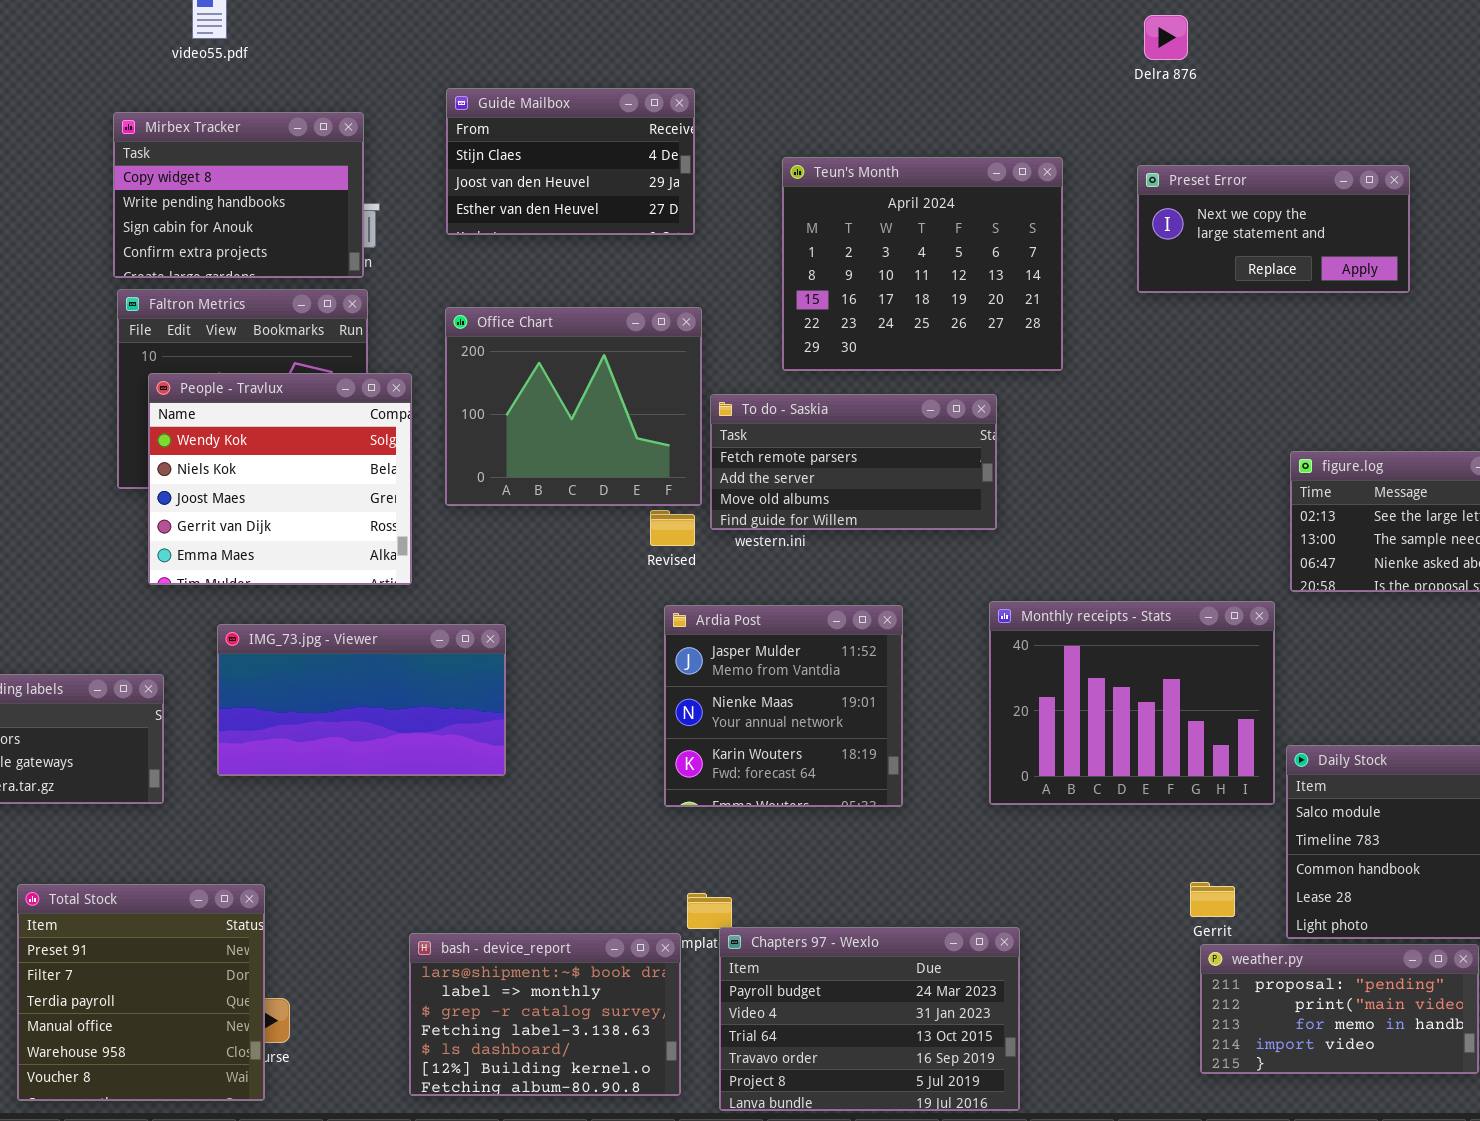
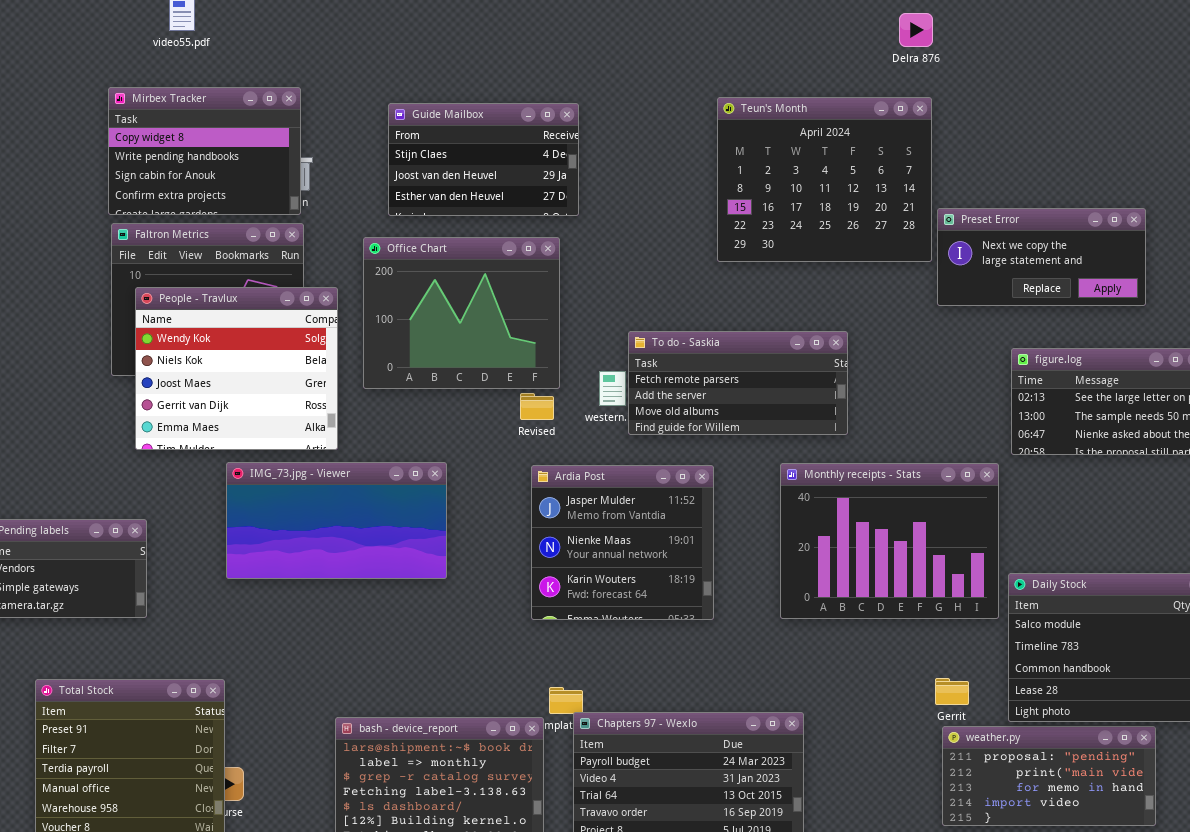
Guide Mailbox: [446,88,695,235] -> [388,103,579,216], moved
Teun's Month: [782,157,1063,371] -> [717,97,932,262], moved
Preset Error: [1137,165,1410,293] -> [937,208,1146,306], moved
To do - Saskia: [710,394,997,530] -> [628,331,848,435], moved
IMG_73.jpg - Viewer: [217,624,506,776] -> [226,462,447,579], moved

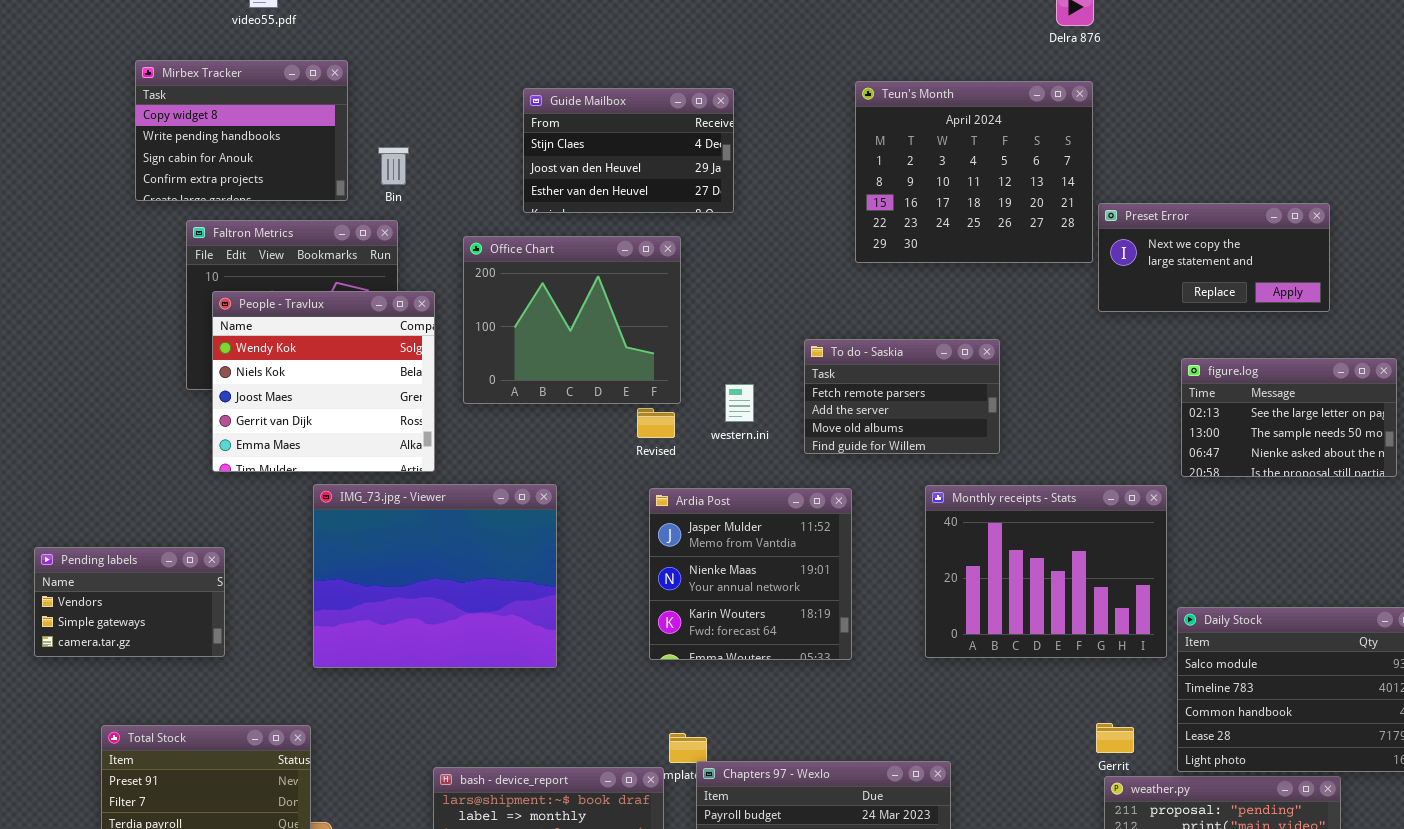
Mirbex Tracker: [108,87,301,215] -> [135,60,348,201], moved
Guide Mailbox: [388,103,579,216] -> [523,88,734,213], moved
To do - Saskia: [628,331,848,435] -> [804,339,1000,454], resized
IMG_73.jpg - Viewer: [226,462,447,579] -> [313,484,557,668], resized

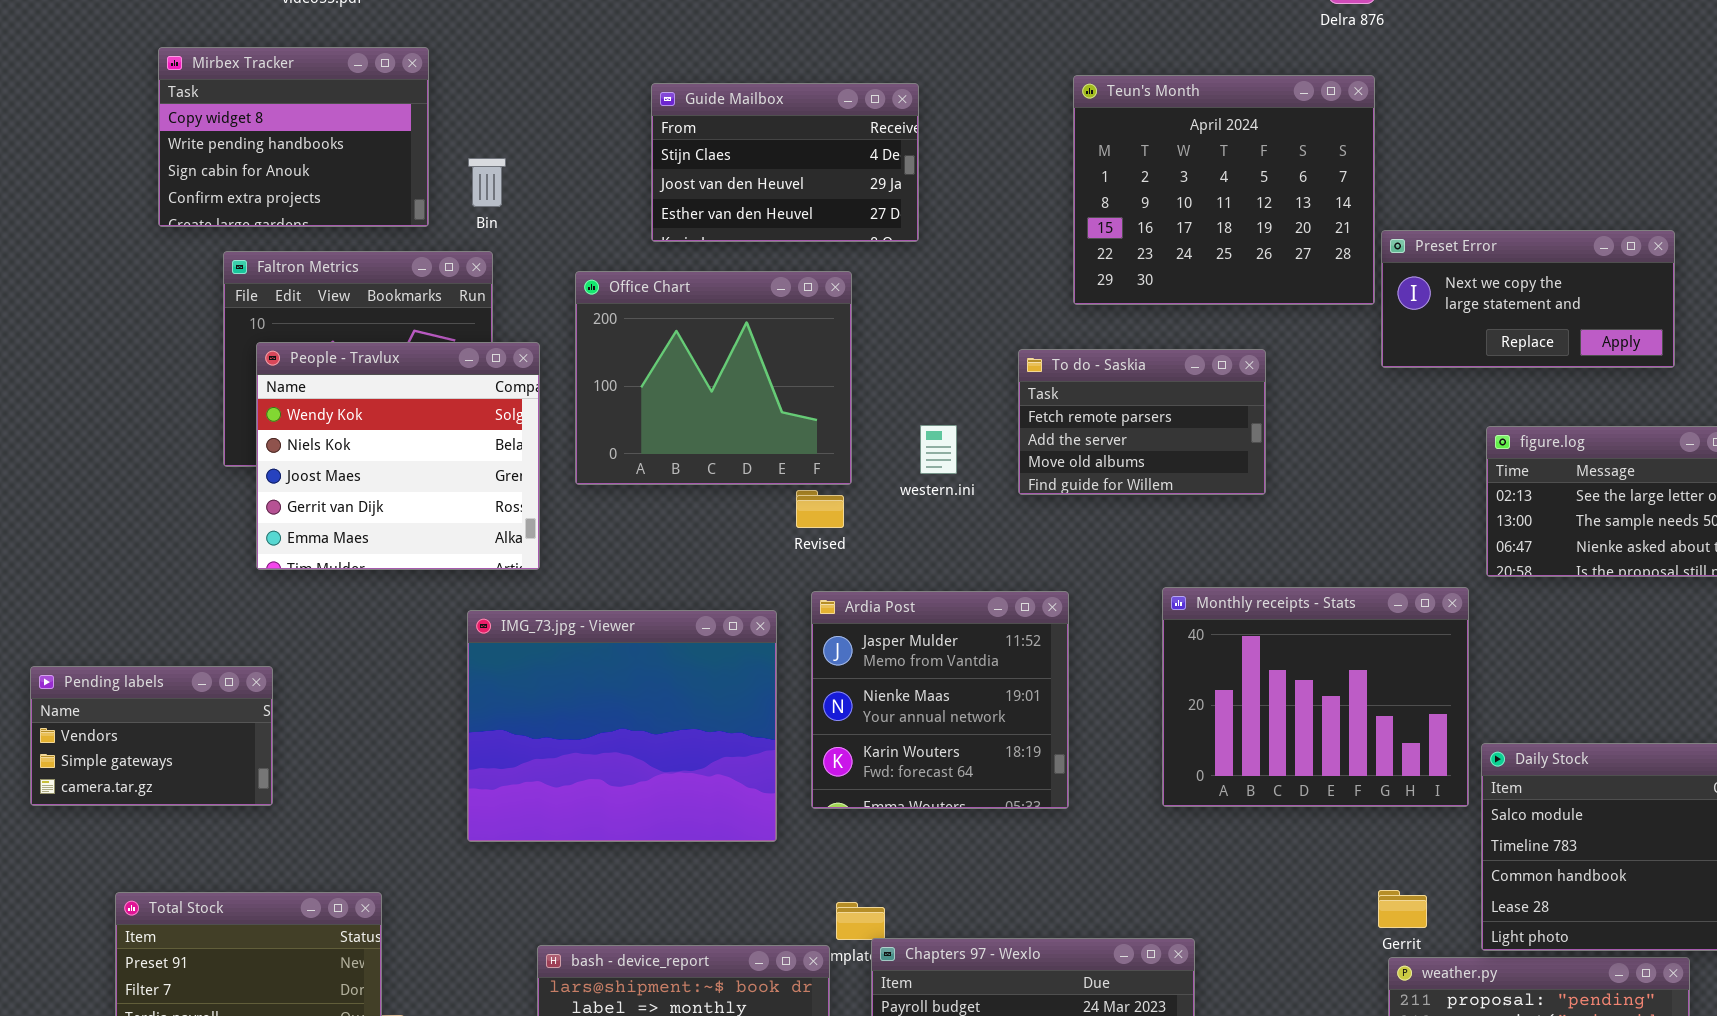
To do - Saskia: [804,339,1000,454] -> [1018,349,1266,495], moved
western.ini: [725,384,754,422] -> [920,425,957,474], moved
IMG_73.jpg - Viewer: [313,484,557,668] -> [467,610,777,842], moved

